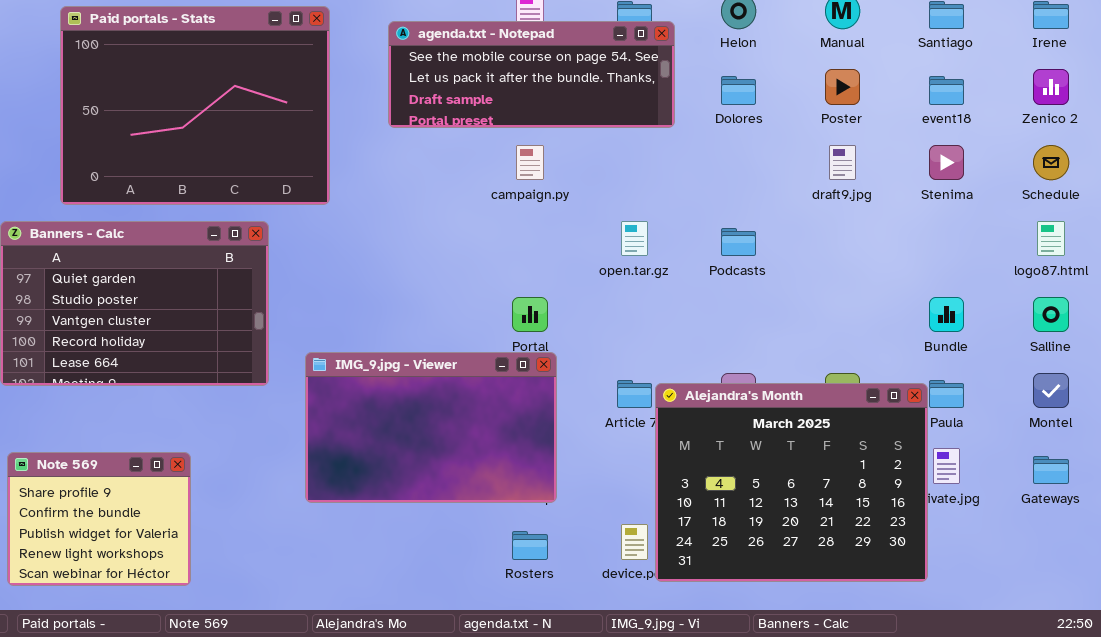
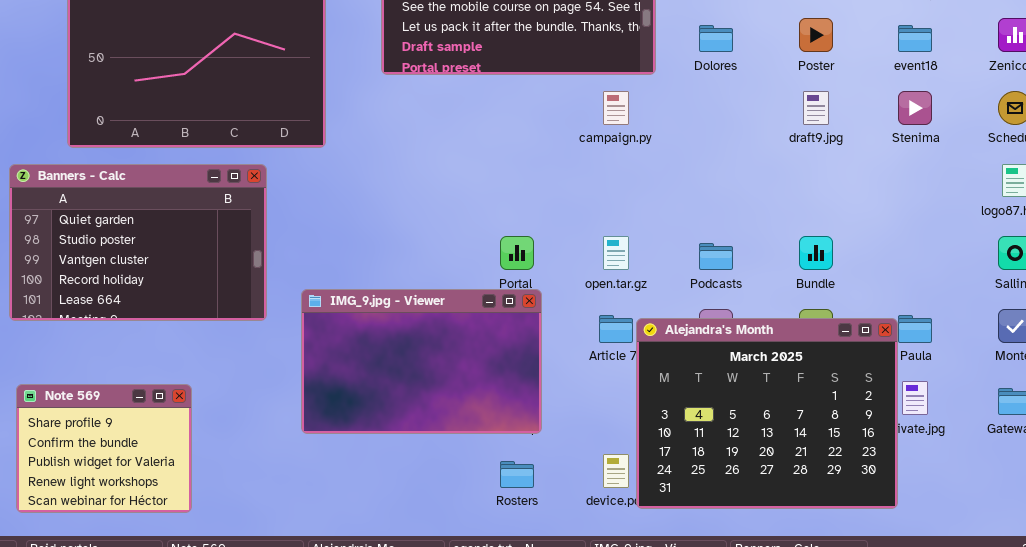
campaign.py: [516,145,544,180] -> [603,91,629,125], moved
open.tar.gz: [621,221,648,256] -> [603,236,629,270], moved
Podcasts: [721,228,756,256] -> [699,243,733,270], moved
Bundle: [929,297,964,332] -> [799,236,833,270], moved

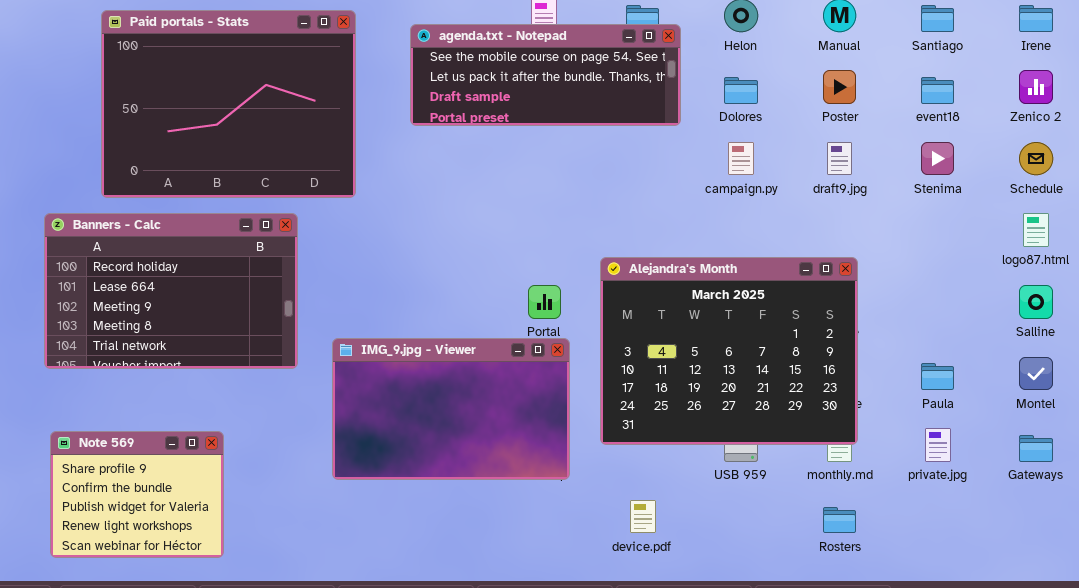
campaign.py: [603,91,629,125] -> [728,142,754,175], moved
Banners - Calc: [9,164,267,321] -> [44,213,298,369], scrolled down 3 rows
Alejandra's Month: [636,318,898,509] -> [600,257,858,445], moved
Rosters: [500,461,534,488] -> [823,507,856,533], moved

